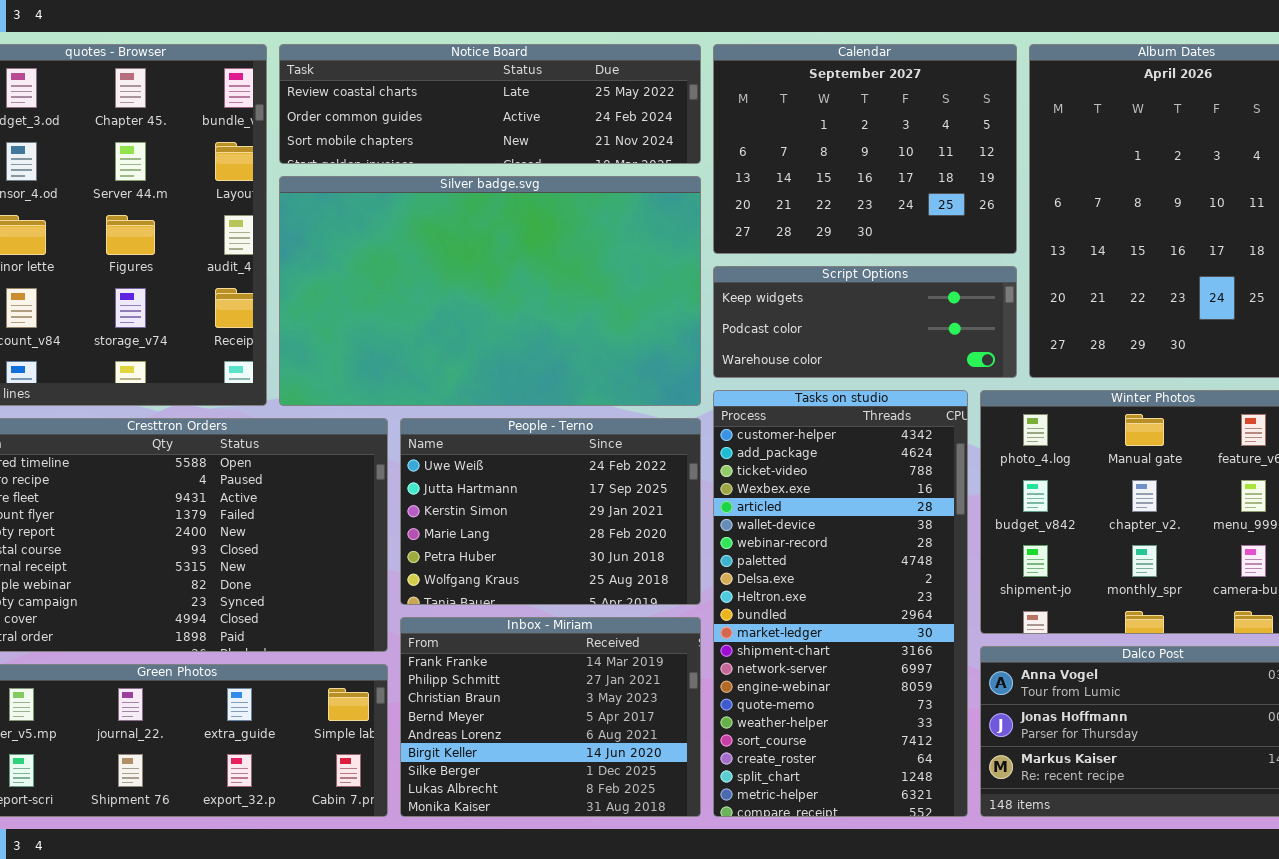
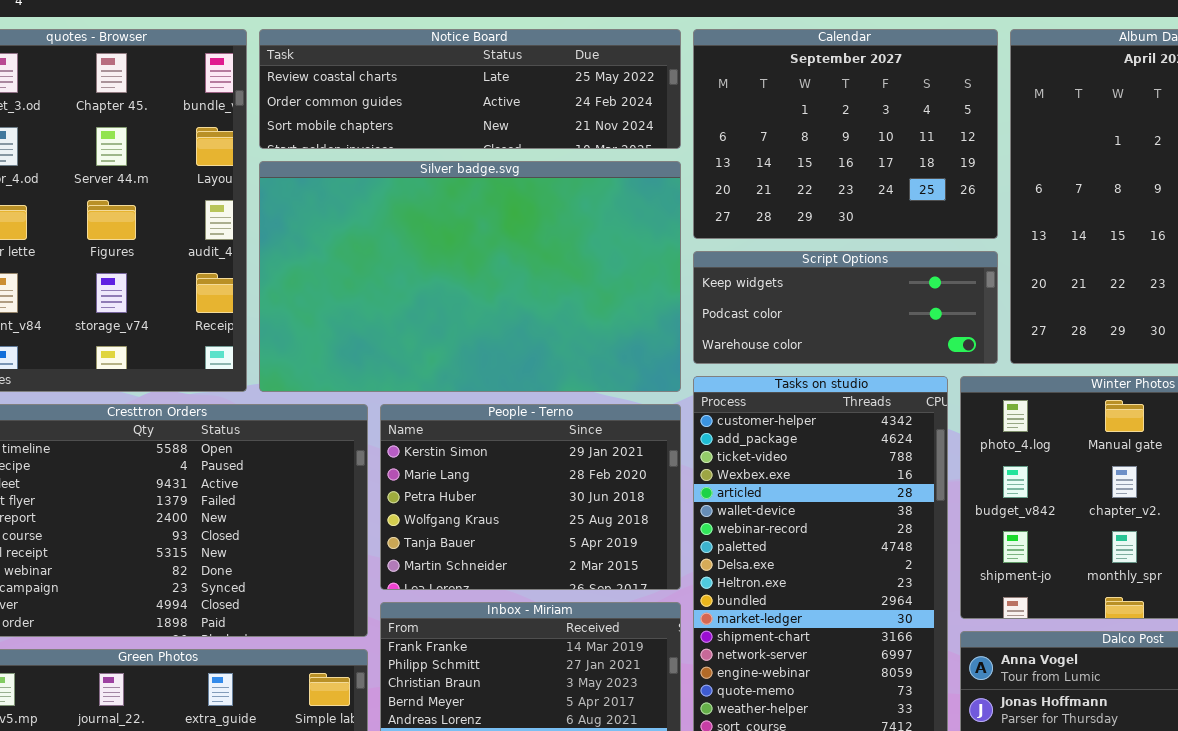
People - Terno: [400,418,701,605] -> [380,404,681,590], scrolled down 2 rows

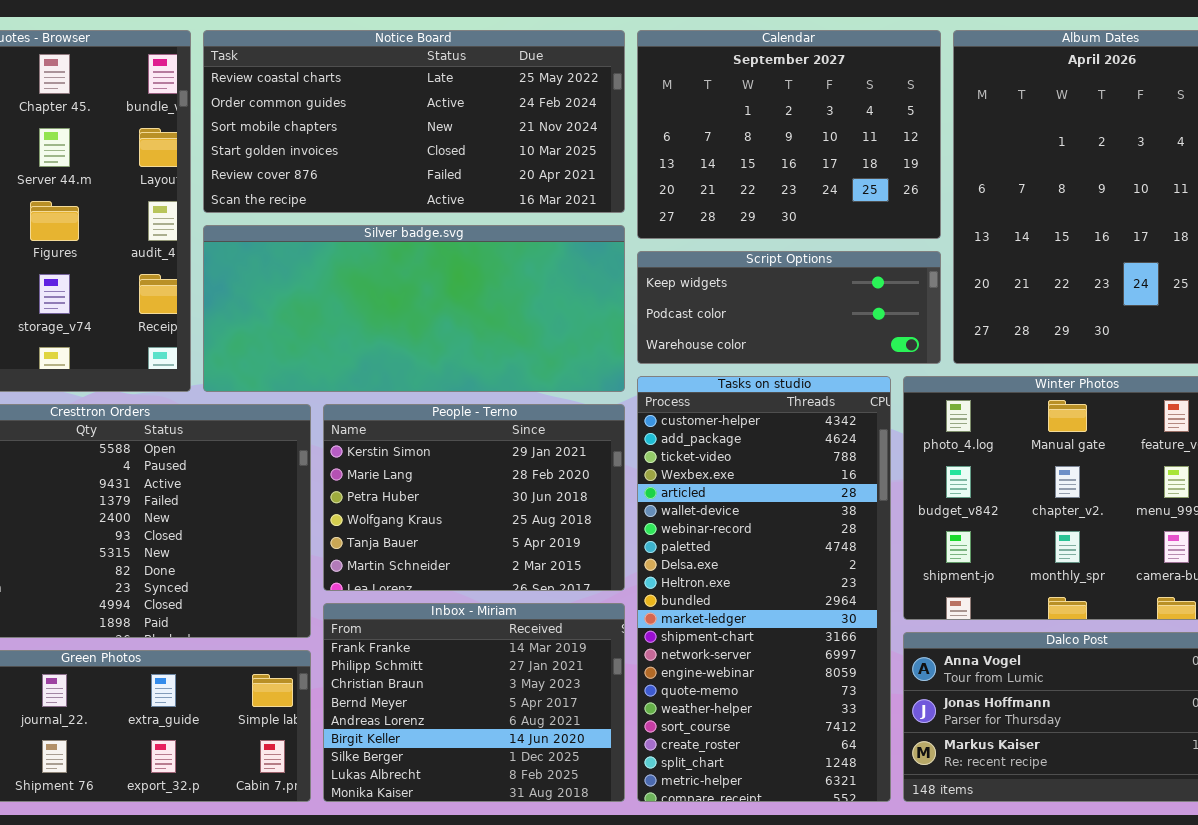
Notice Board: [259,29,681,149] -> [203,30,625,213], resized
Silver badge.svg: [259,161,681,392] -> [203,225,625,392], resized

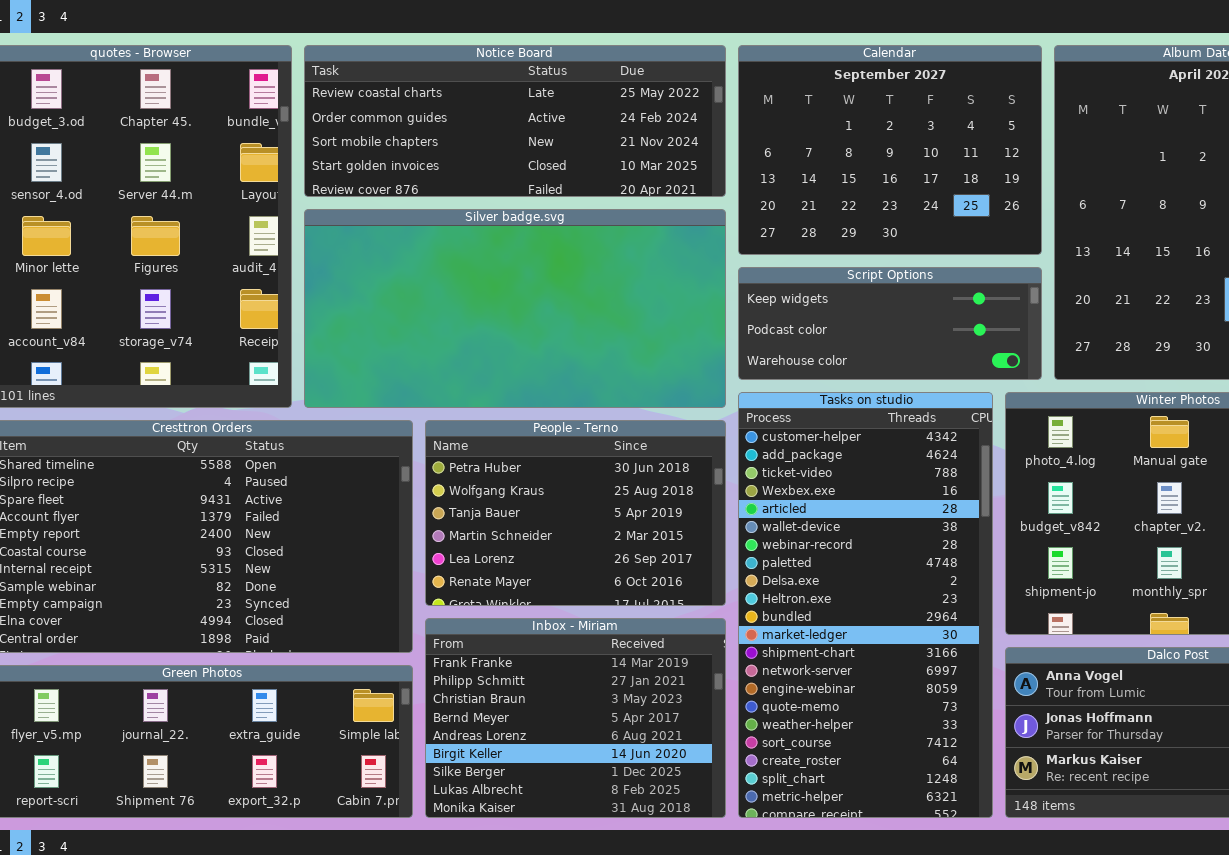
Notice Board: [203,30,625,213] -> [304,45,726,197], resized
Silver badge.svg: [203,225,625,392] -> [304,209,726,408], resized
People - Terno: [323,404,625,591] -> [425,420,726,606], scrolled down 2 rows

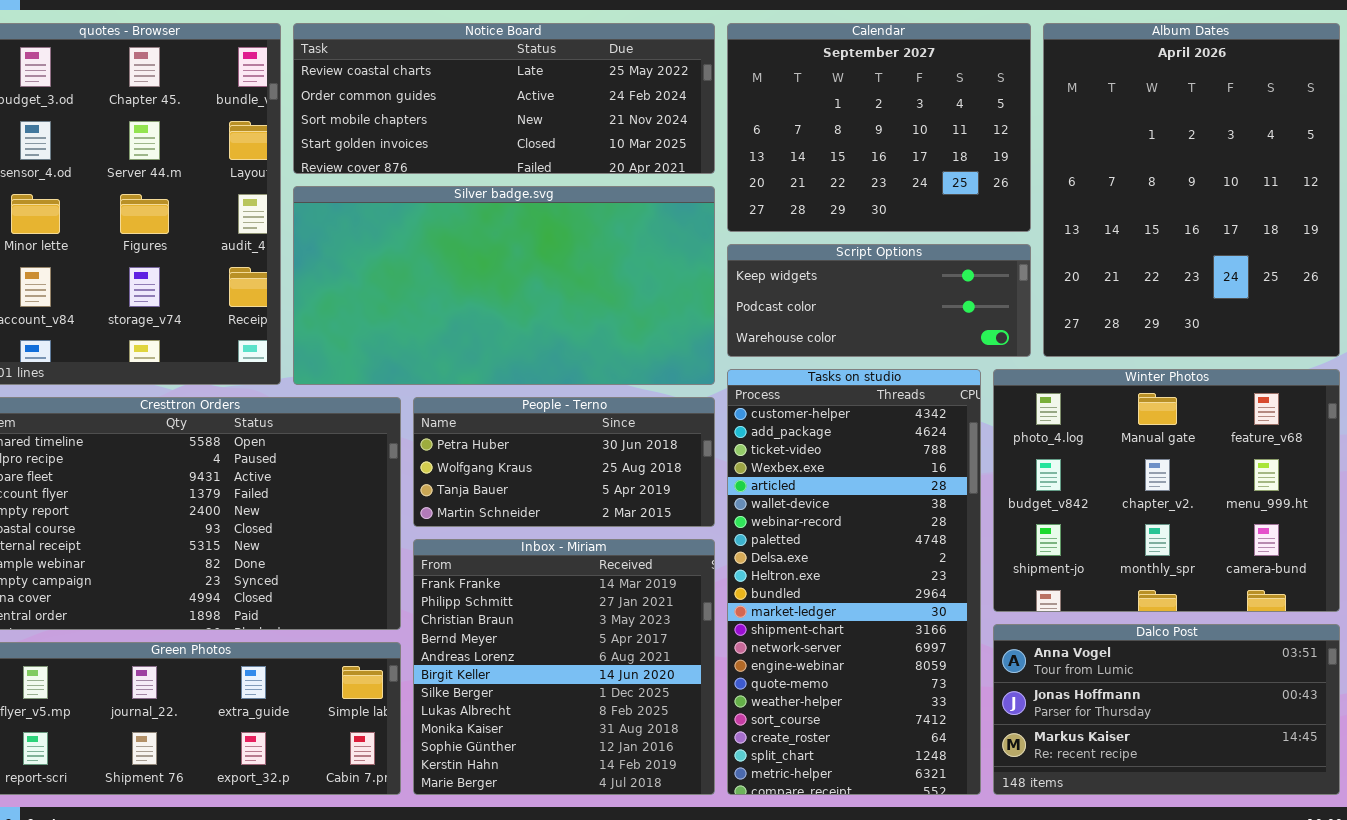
People - Terno: [425,420,726,606] -> [413,397,715,527], resized
Inbox - Miriam: [425,618,726,818] -> [413,539,715,795], resized

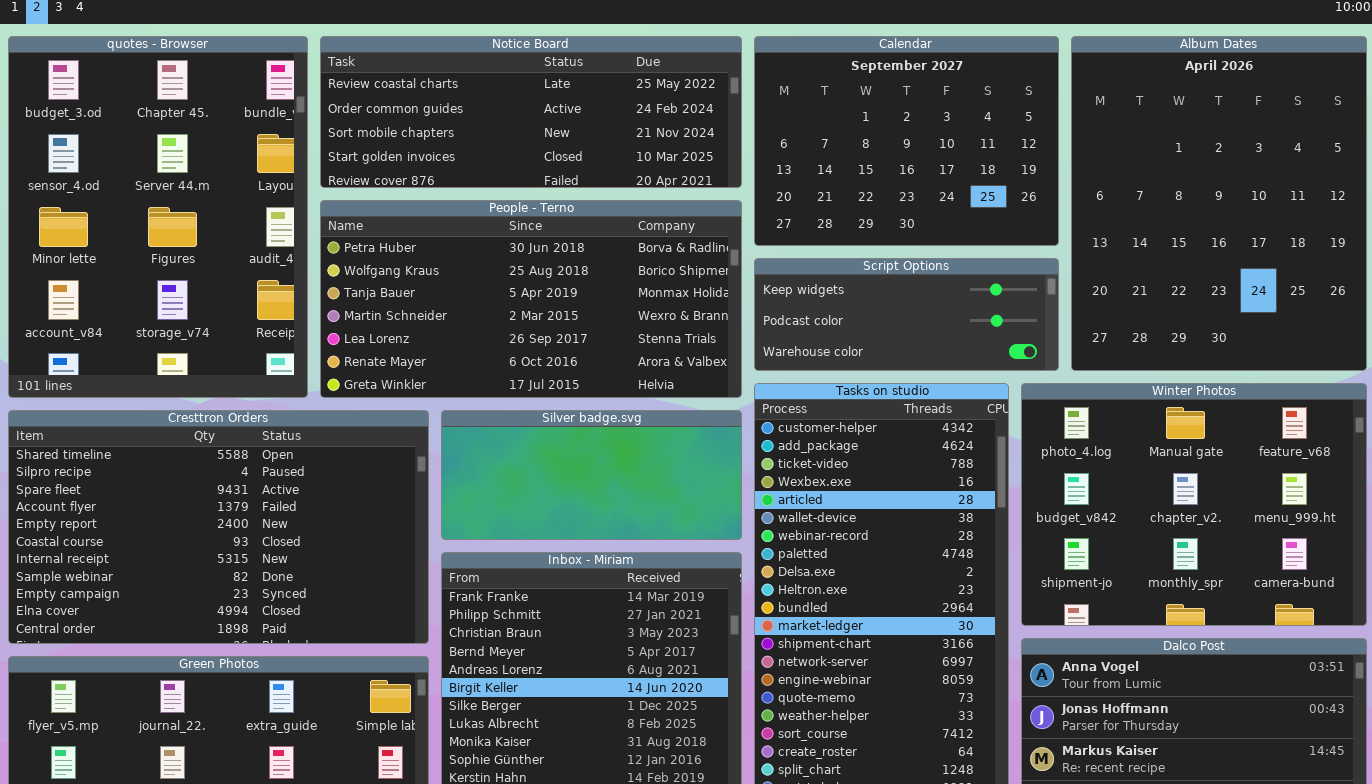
Silver badge.svg: [293,186,715,385] -> [441,410,742,540], moved, resized
People - Terno: [413,397,715,527] -> [320,200,742,398], moved, resized

